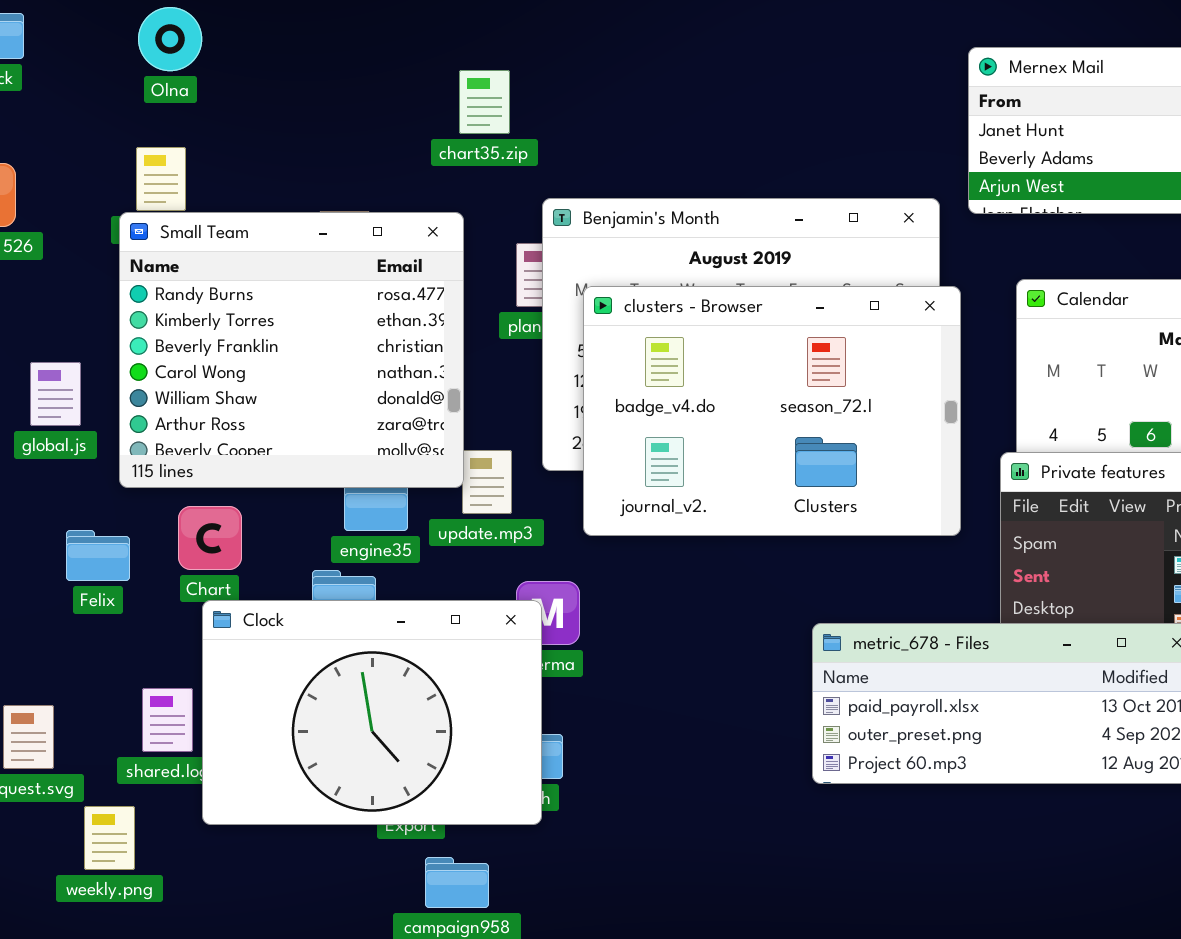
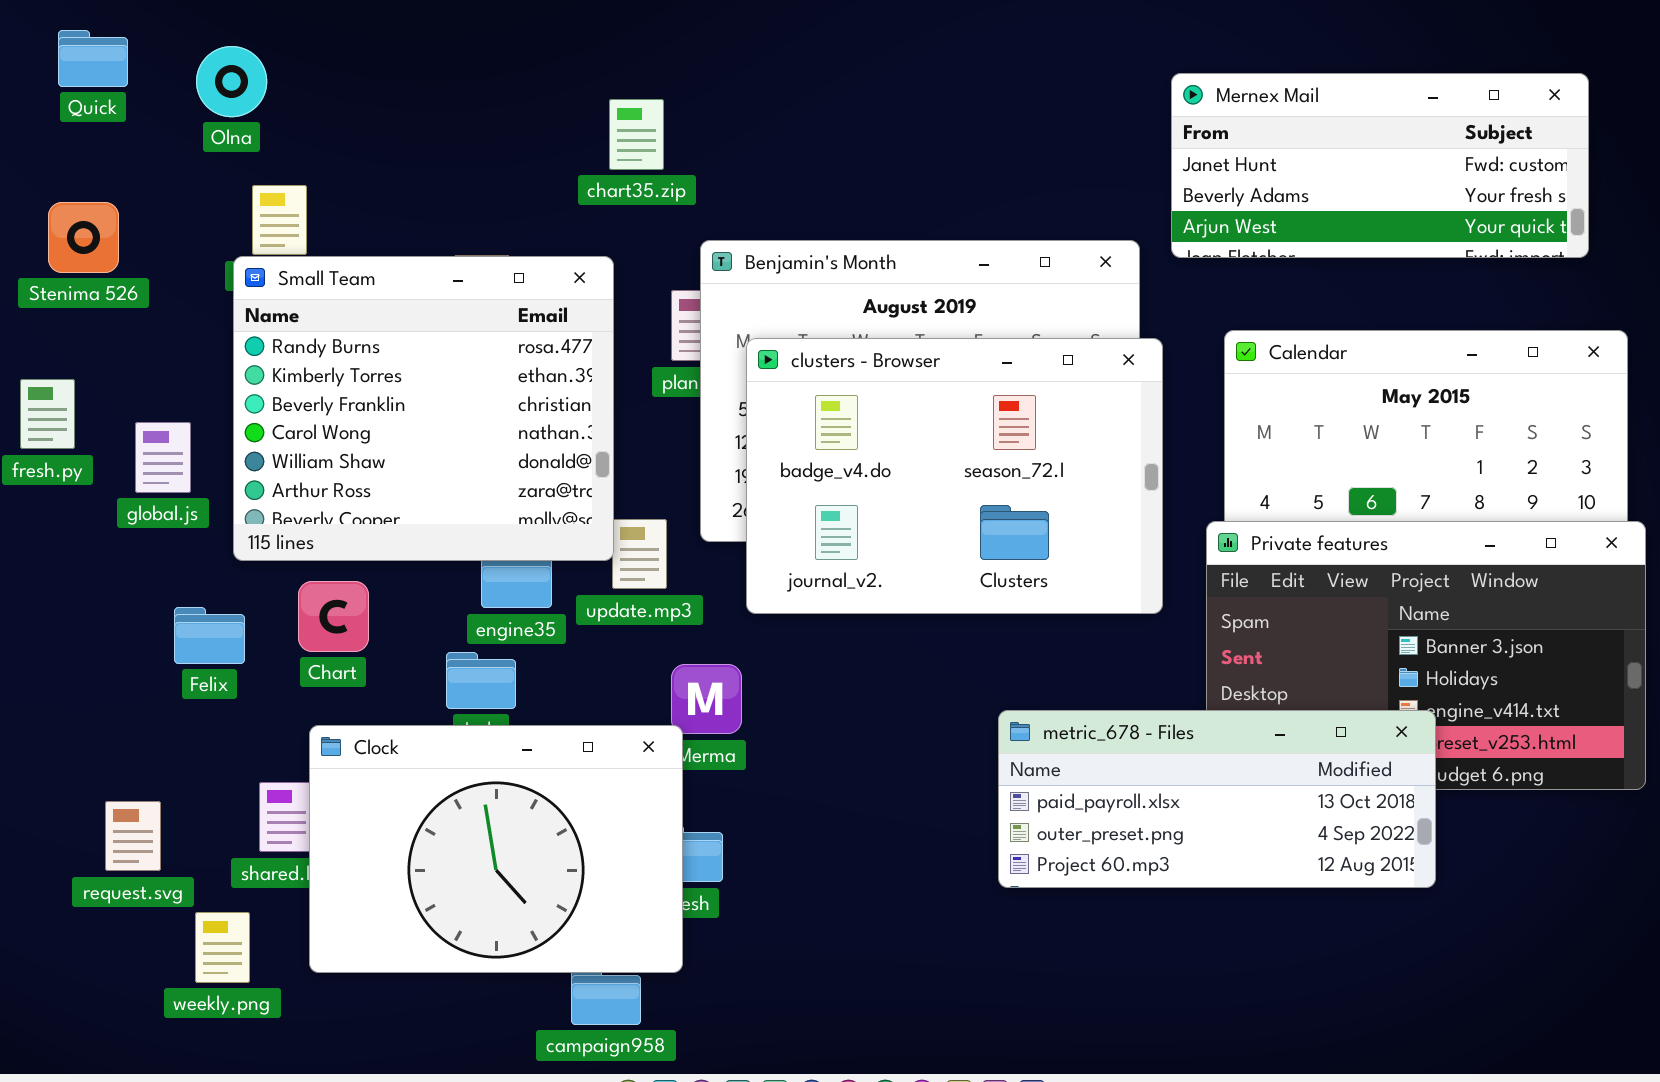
Olna: [138,7,202,71] -> [196,46,267,117], moved
Clock: [202,600,542,825] -> [309,725,683,973], moved

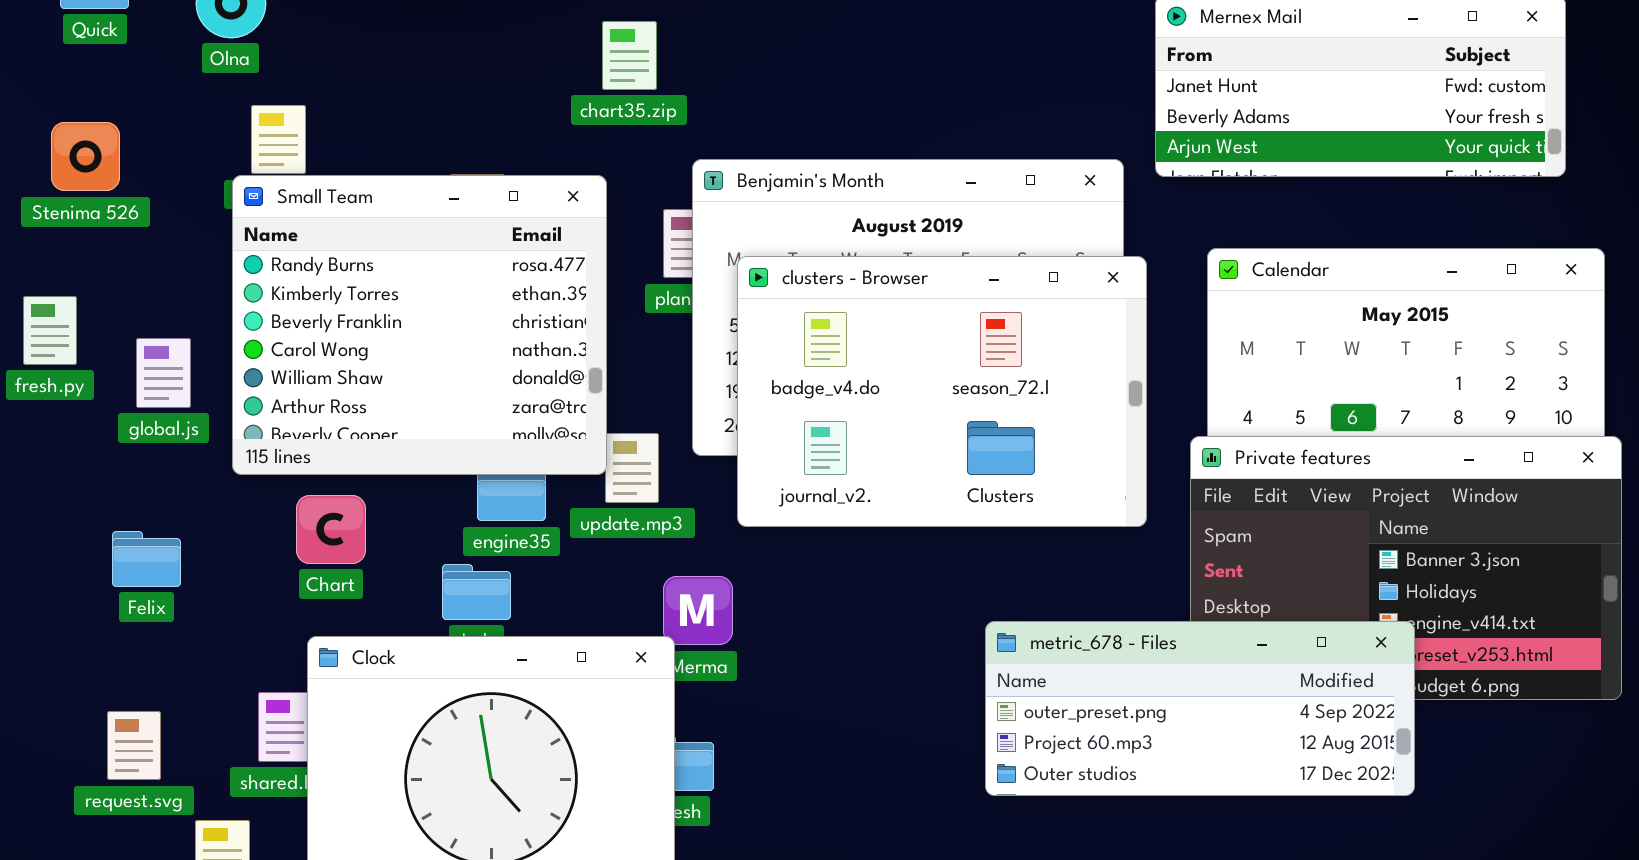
Felix: [174,607,245,664] -> [112,531,181,587], moved
metric_678 - Files: [998,710,1436,888] -> [985,621,1415,796], scrolled down 1 row

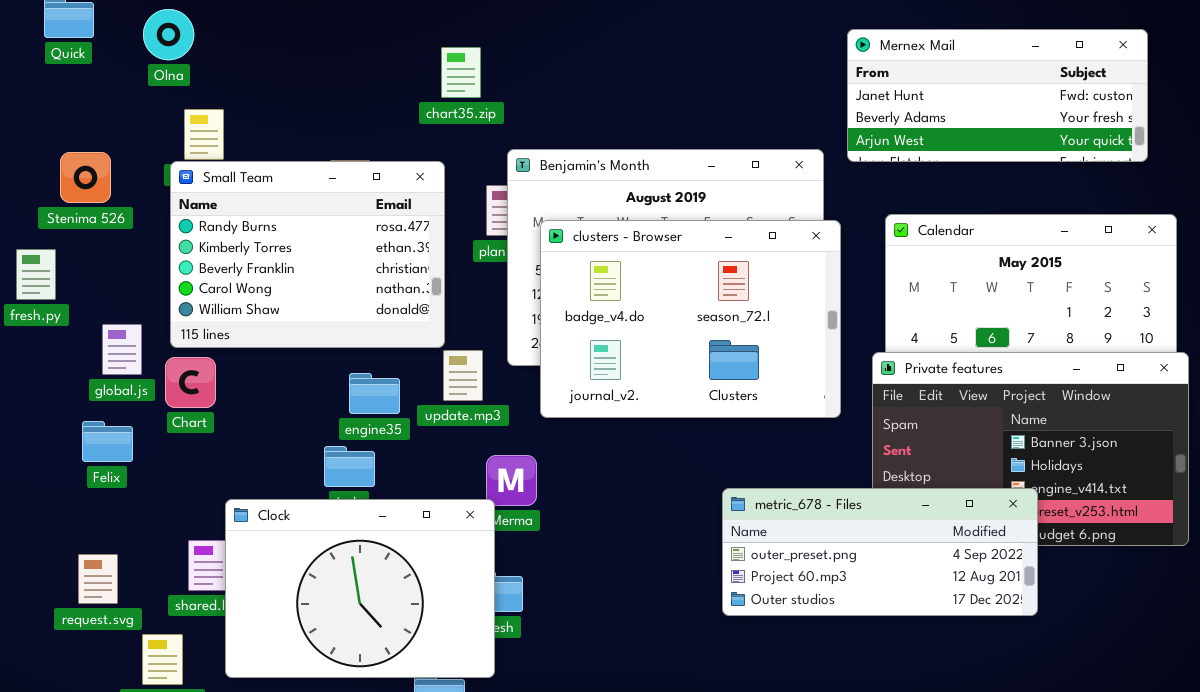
Stenima 526: [51,122,120,191] -> [60,152,111,203], moved
Small Team: [232,175,607,475] -> [170,161,445,348], resized
global.js: [136,338,191,408] -> [102,324,142,375], moved
Chart: [296,495,366,564] -> [165,357,216,408], moved

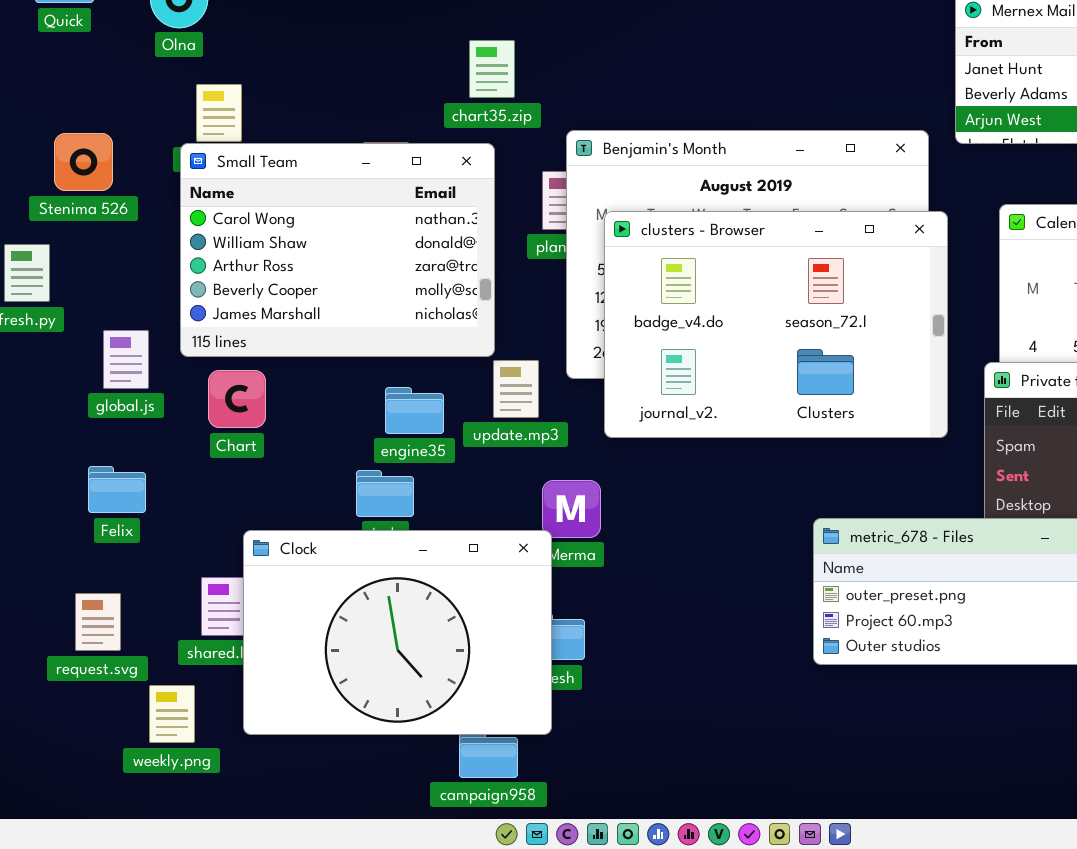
chart35.zip: [441,47,481,98] -> [469,40,515,98], moved
Small Team: [170,161,445,348] -> [180,143,495,357], scrolled down 3 rows
Chart: [165,357,216,408] -> [208,370,266,428], moved
Felix: [82,421,133,462] -> [88,466,146,513], moved

